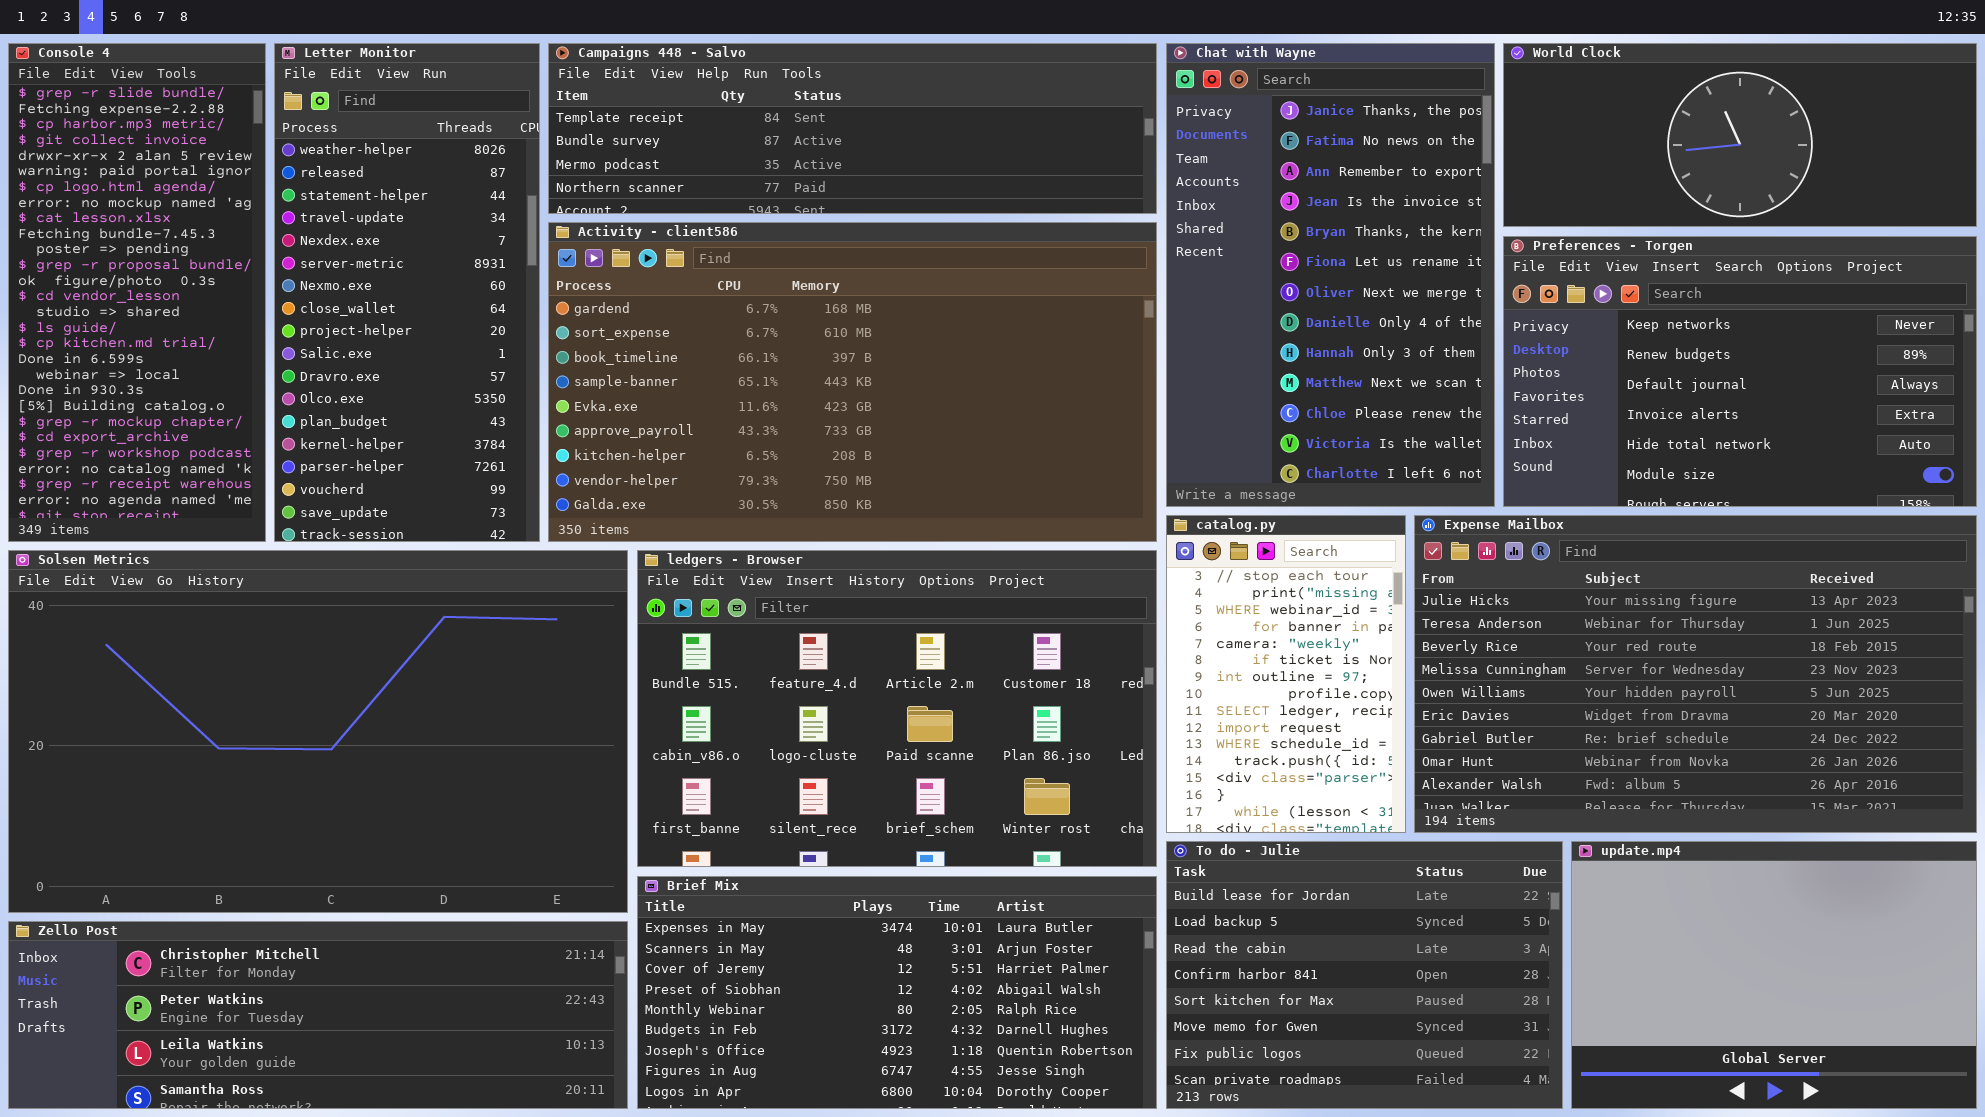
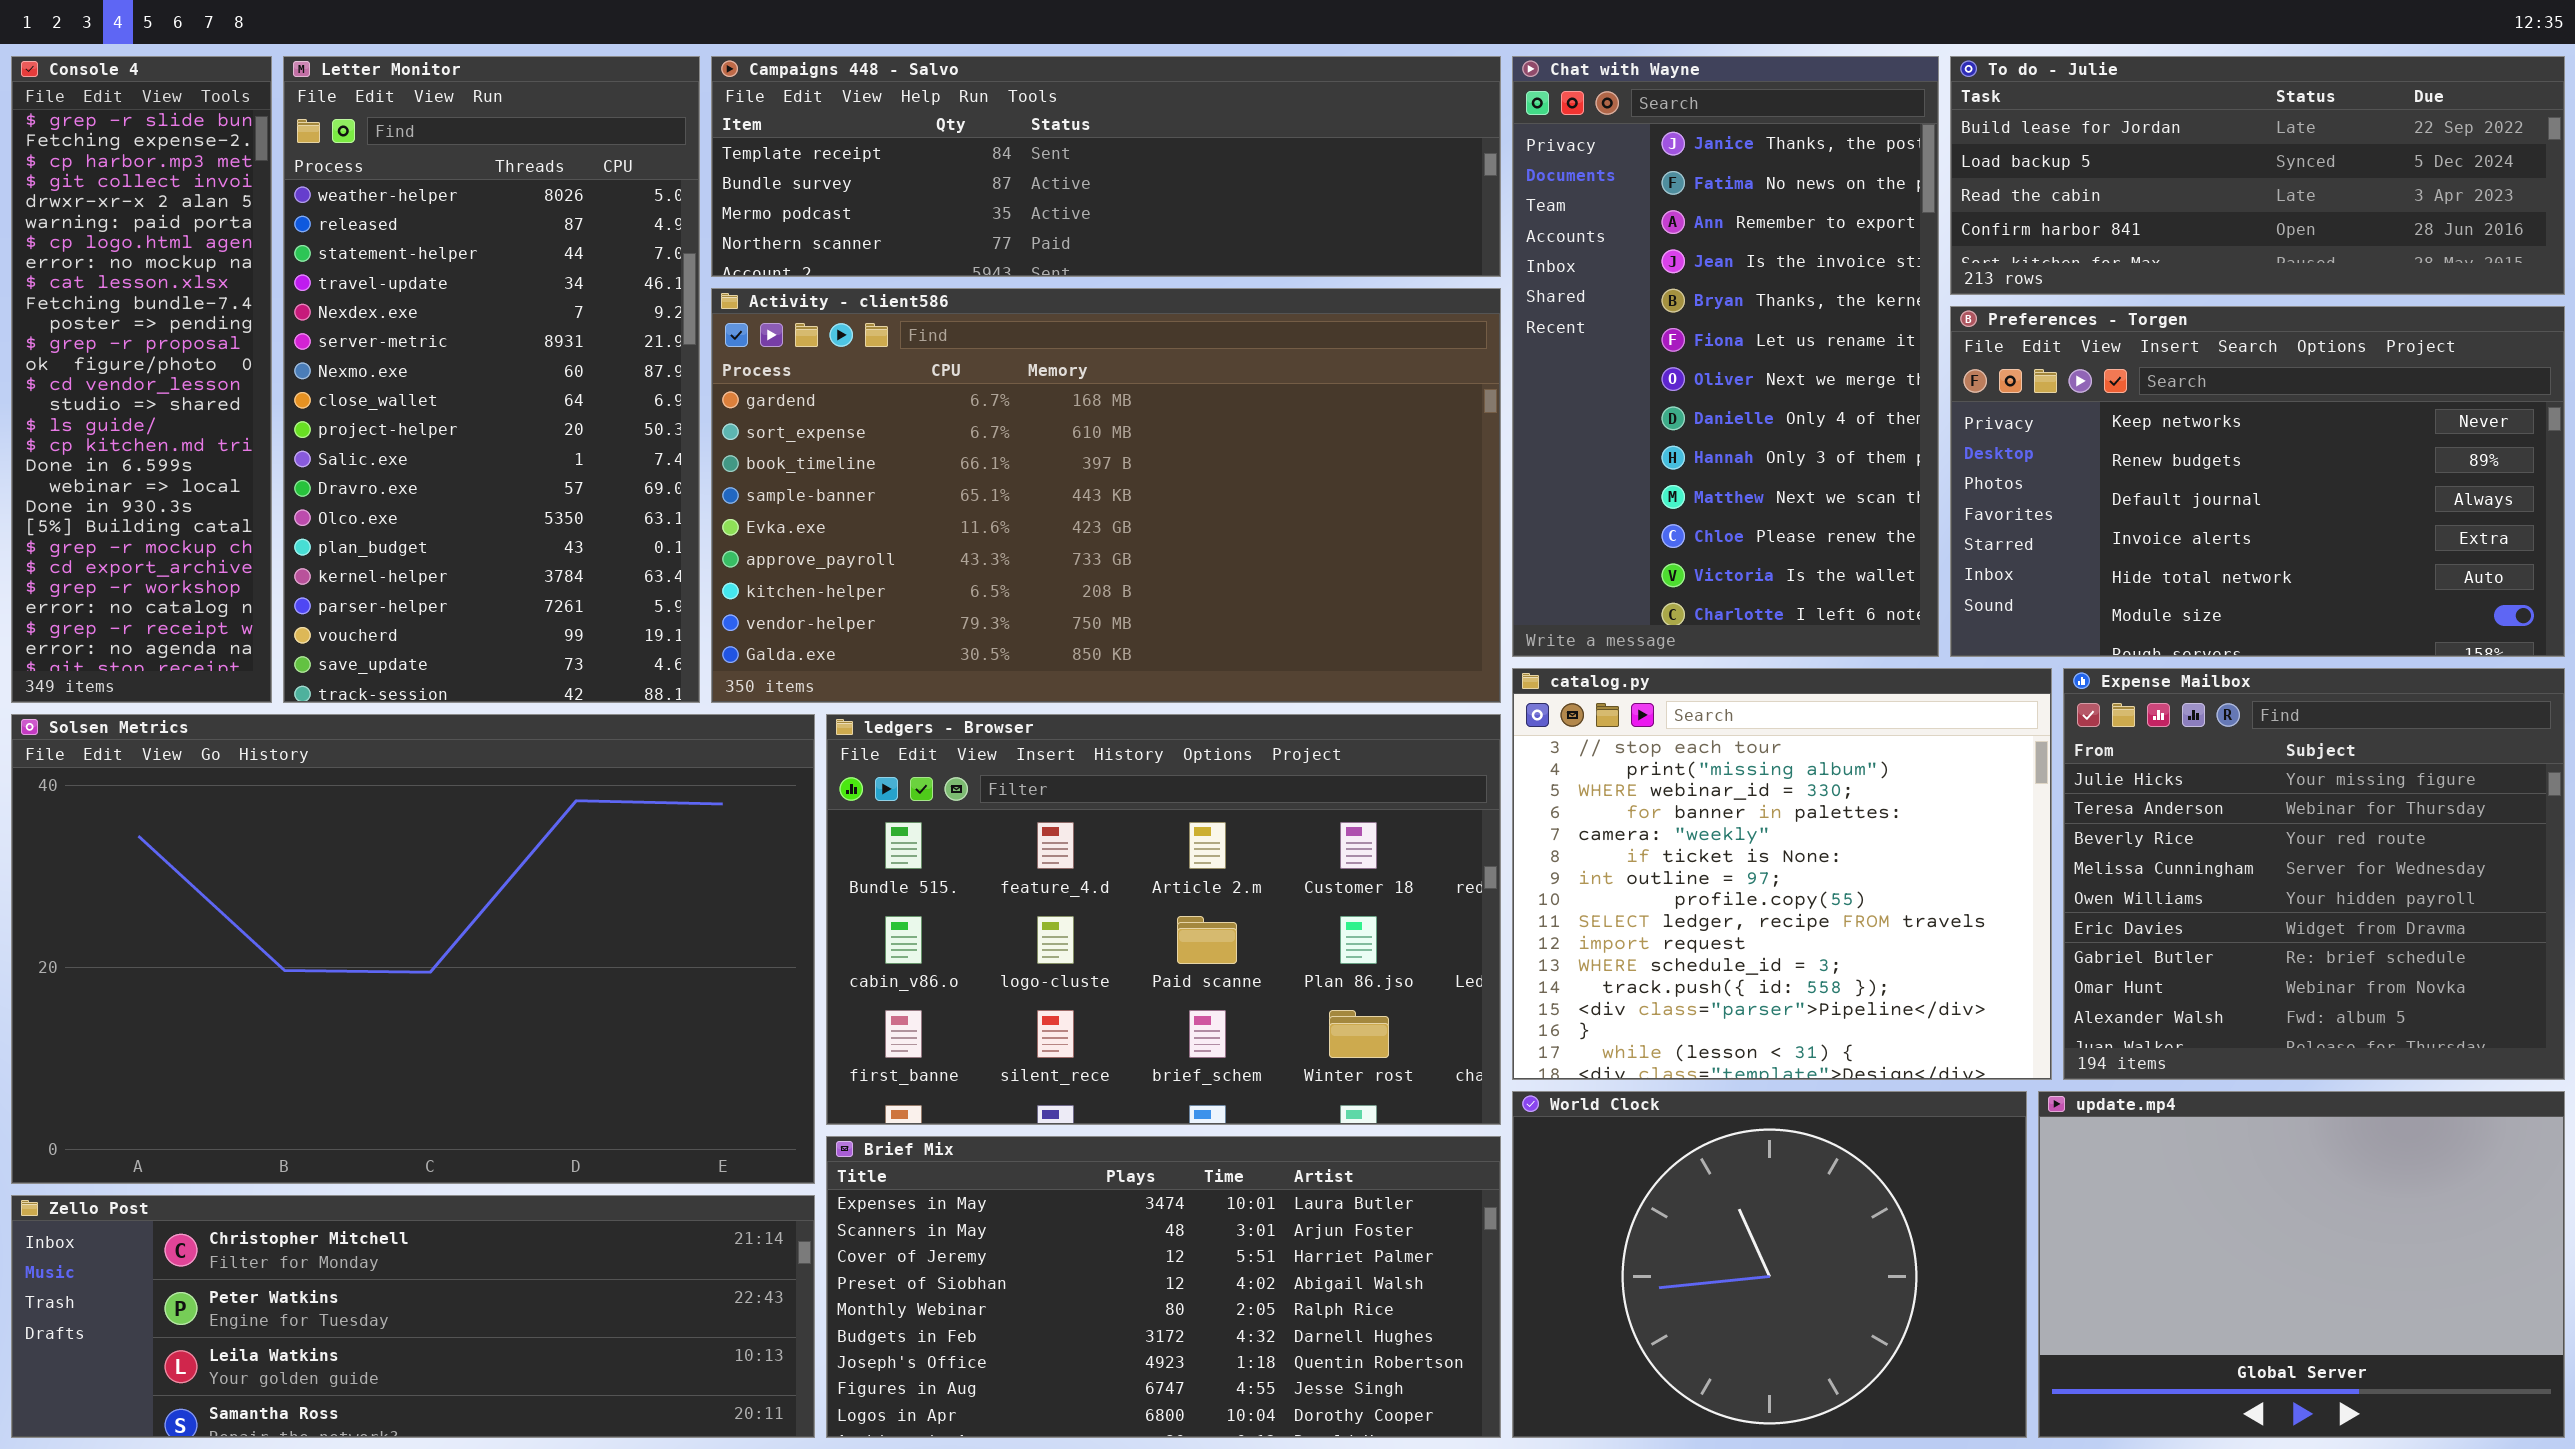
Console 4: [8,43,266,542] -> [11,56,272,703], resized
Letter Monitor: [274,43,540,542] -> [283,56,700,703], resized
World Clock: [1503,43,1977,227] -> [1512,1091,2027,1438], moved, resized
catalog.py: [1166,515,1406,833] -> [1512,668,2052,1080], resized
Expense Mailbox: [1414,515,1977,833] -> [2063,668,2565,1080], resized
To do - Julie: [1166,841,1563,1109] -> [1950,56,2565,295], moved, resized

